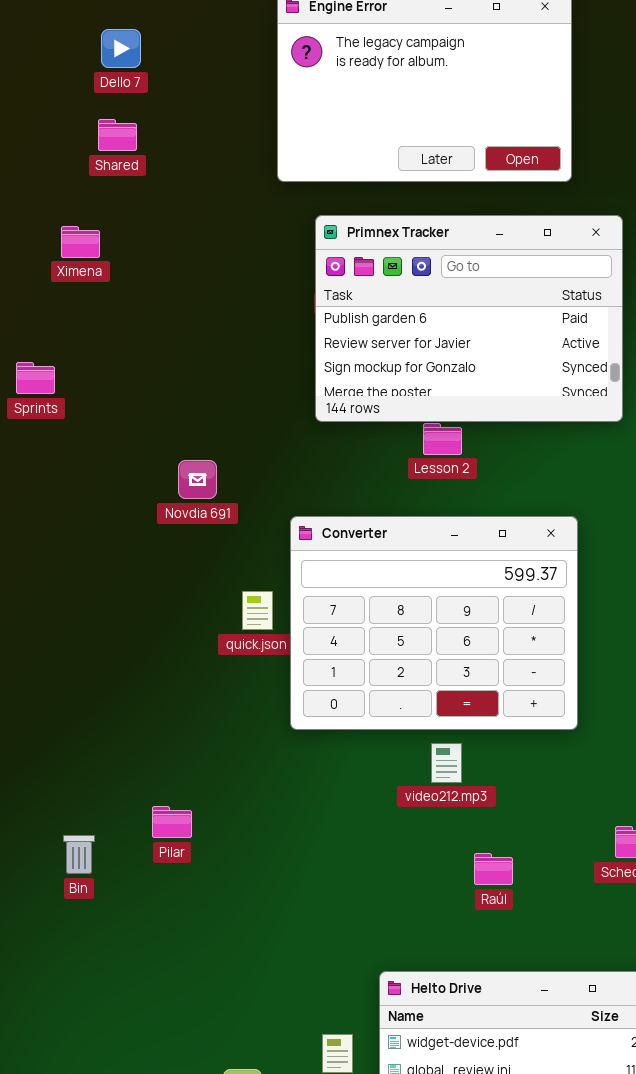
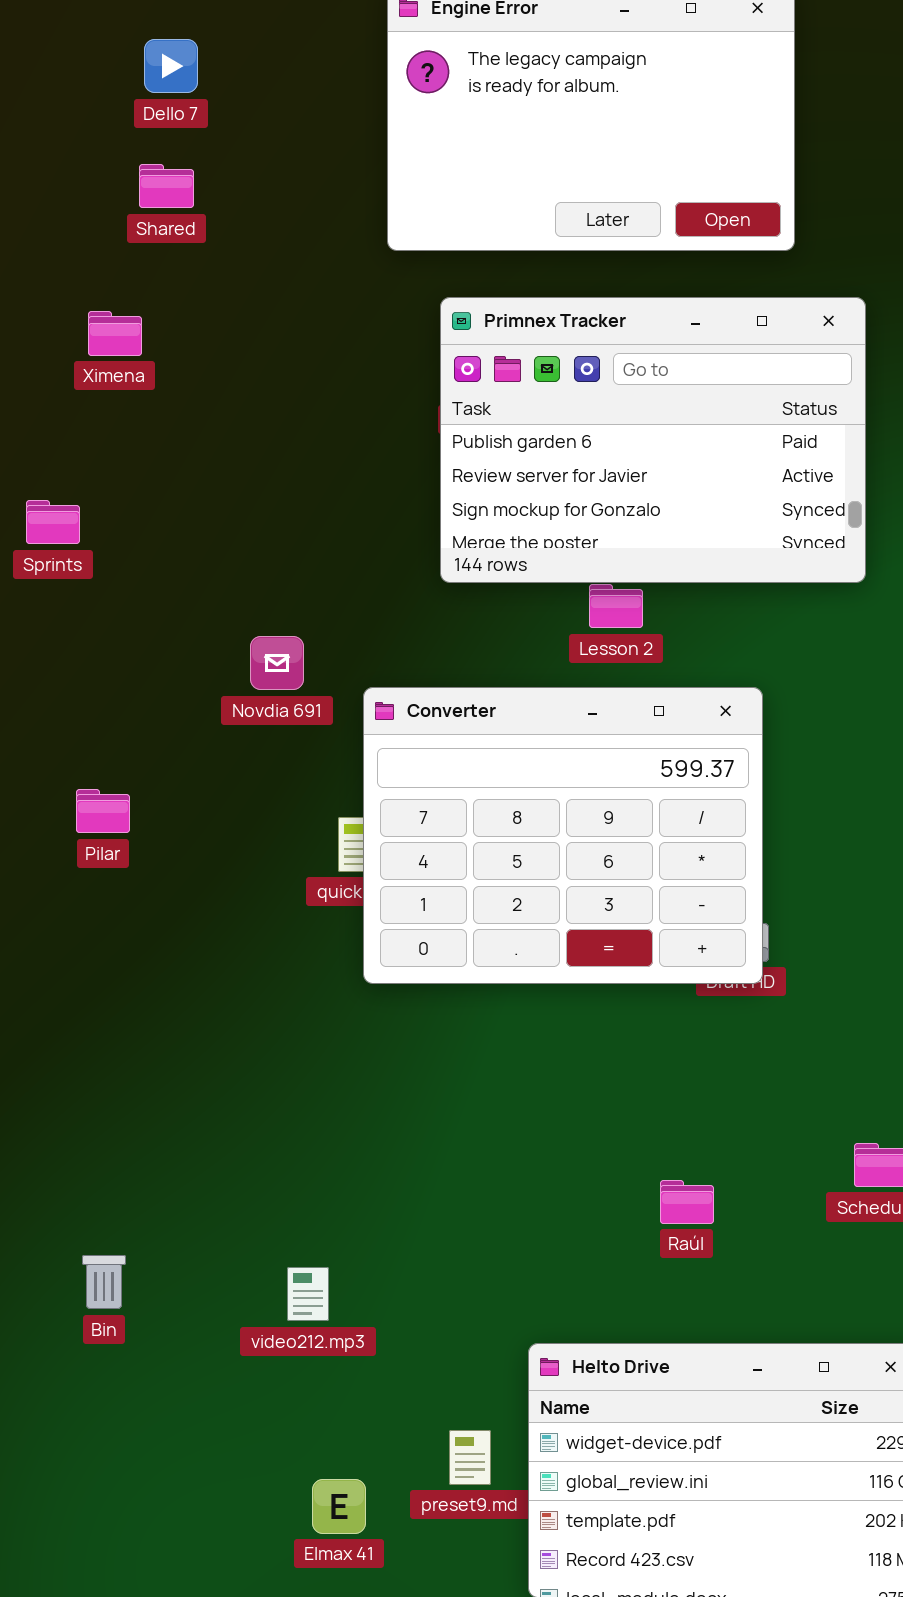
Converter: [290,516,578,730] -> [363,687,763,984], moved
video212.mp3: [431,743,462,783] -> [287,1267,329,1321], moved
Pilar: [152,806,192,838] -> [76,789,130,833], moved
Bin: [63,835,95,874] -> [82,1255,126,1309], moved

